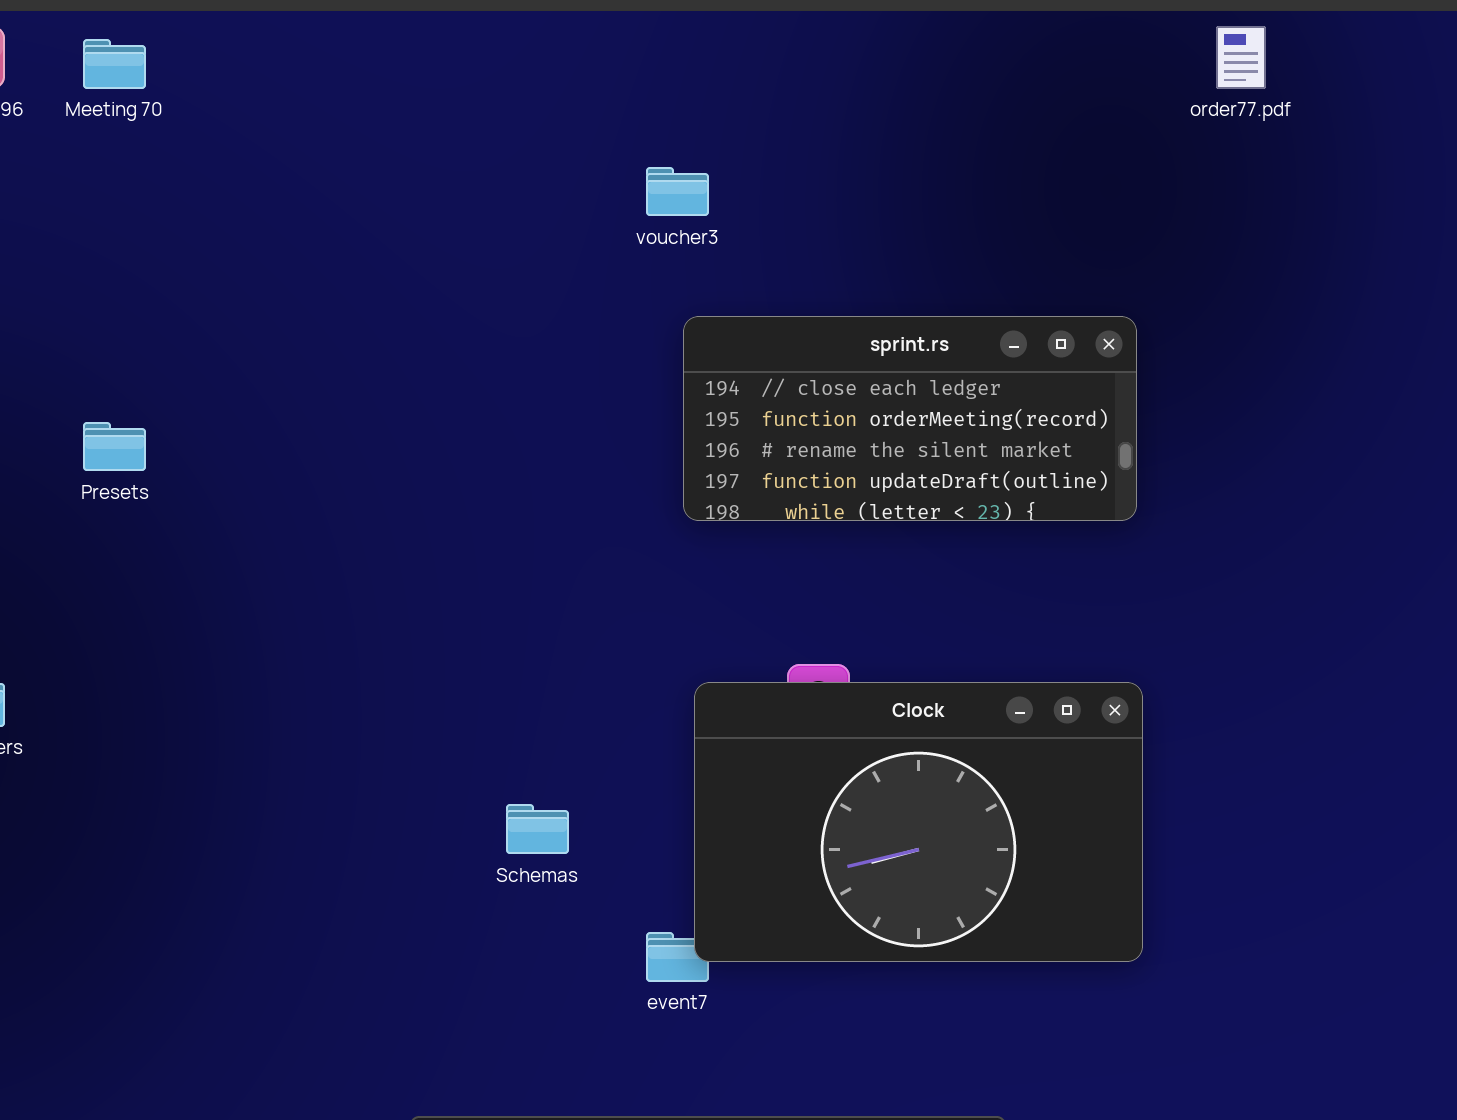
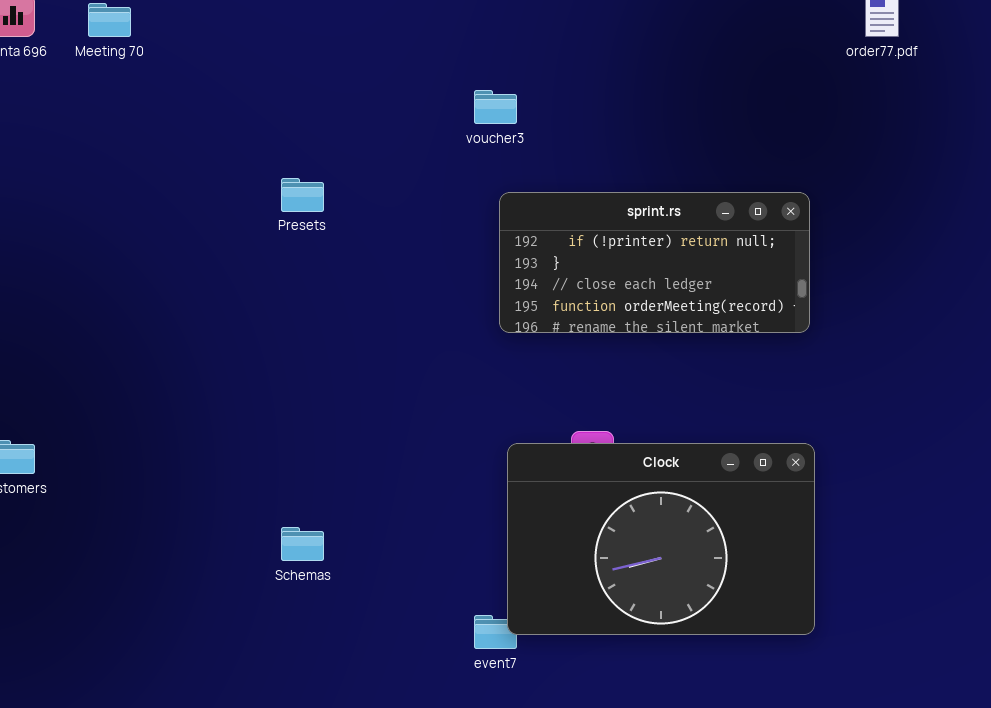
sprint.rs: [683,316,1137,521] -> [499,192,810,333], scrolled up 2 rows
Presets: [83,422,146,471] -> [281,178,324,212], moved
Schemas: [506,804,569,854] -> [281,527,324,561], moved

